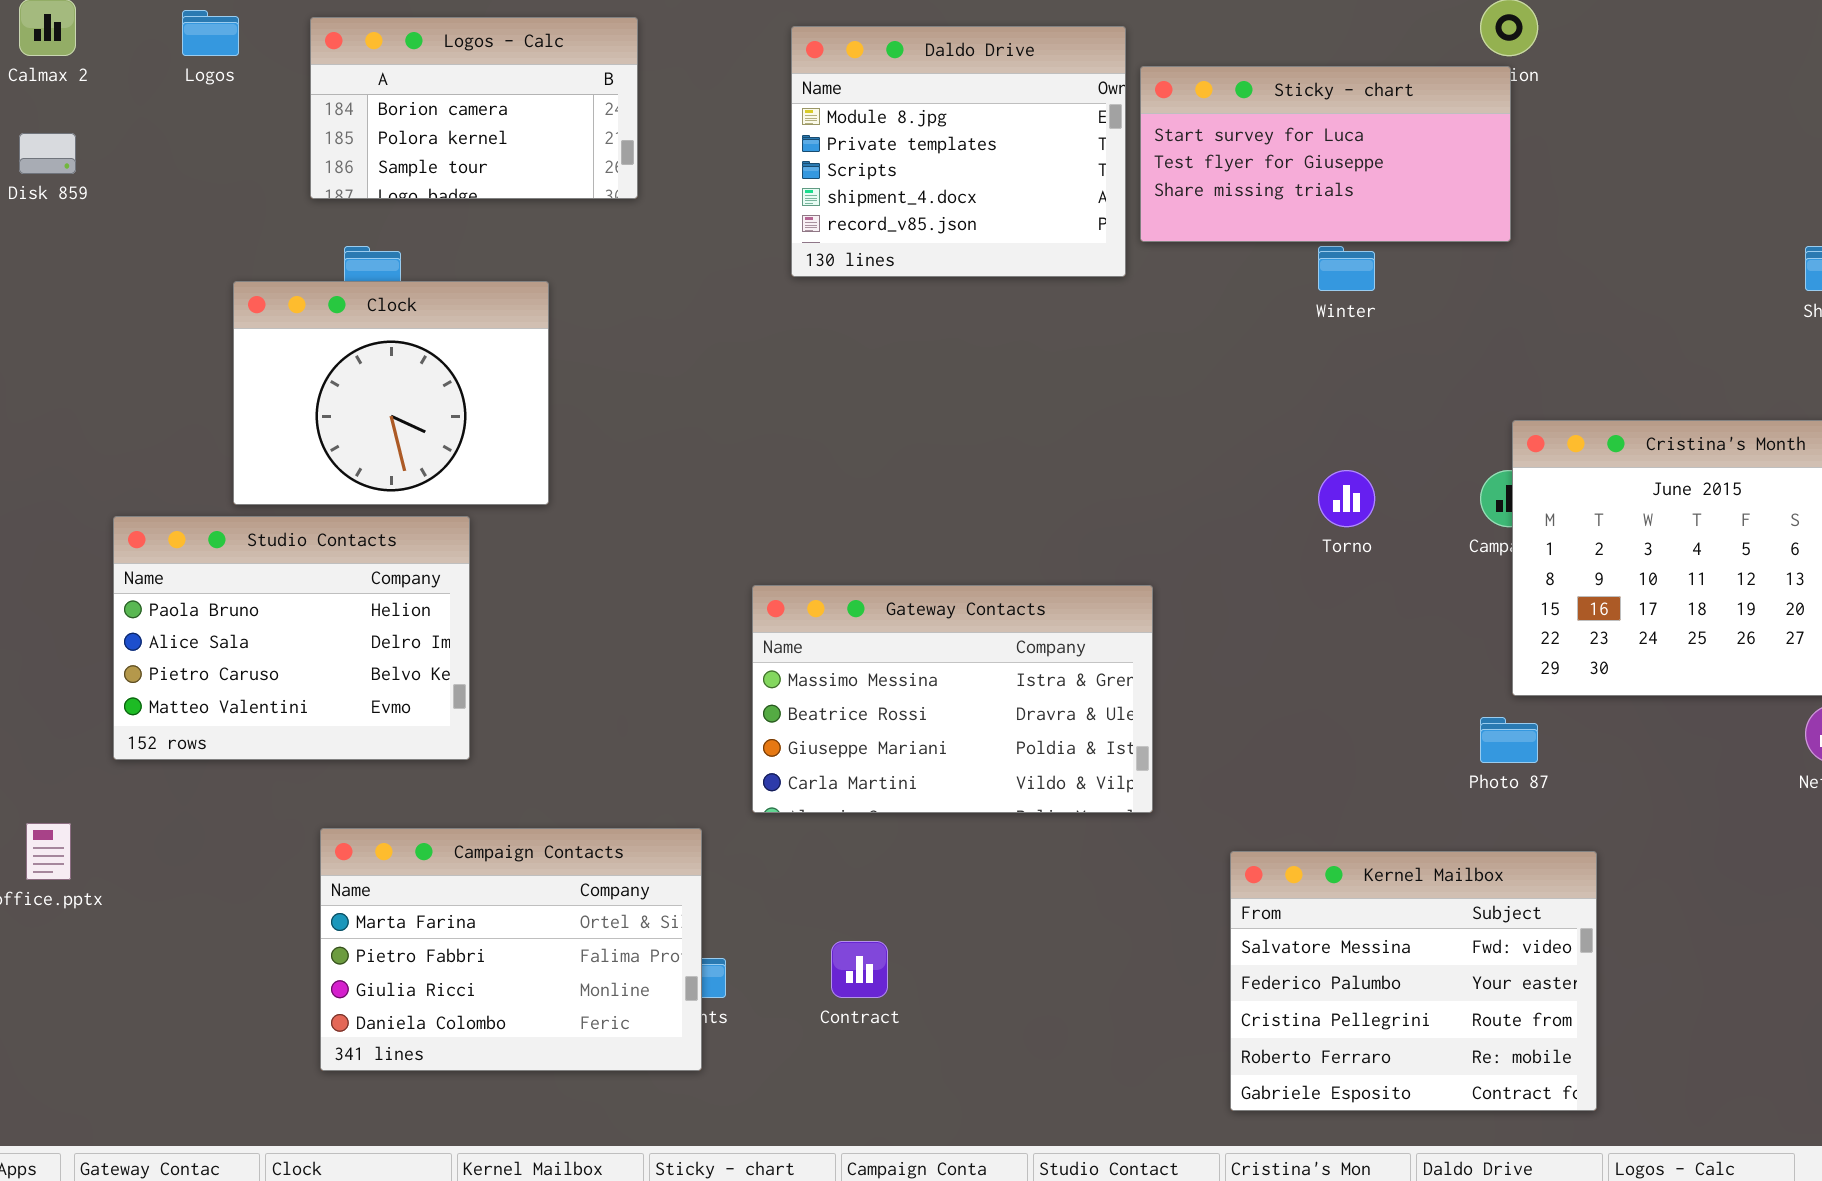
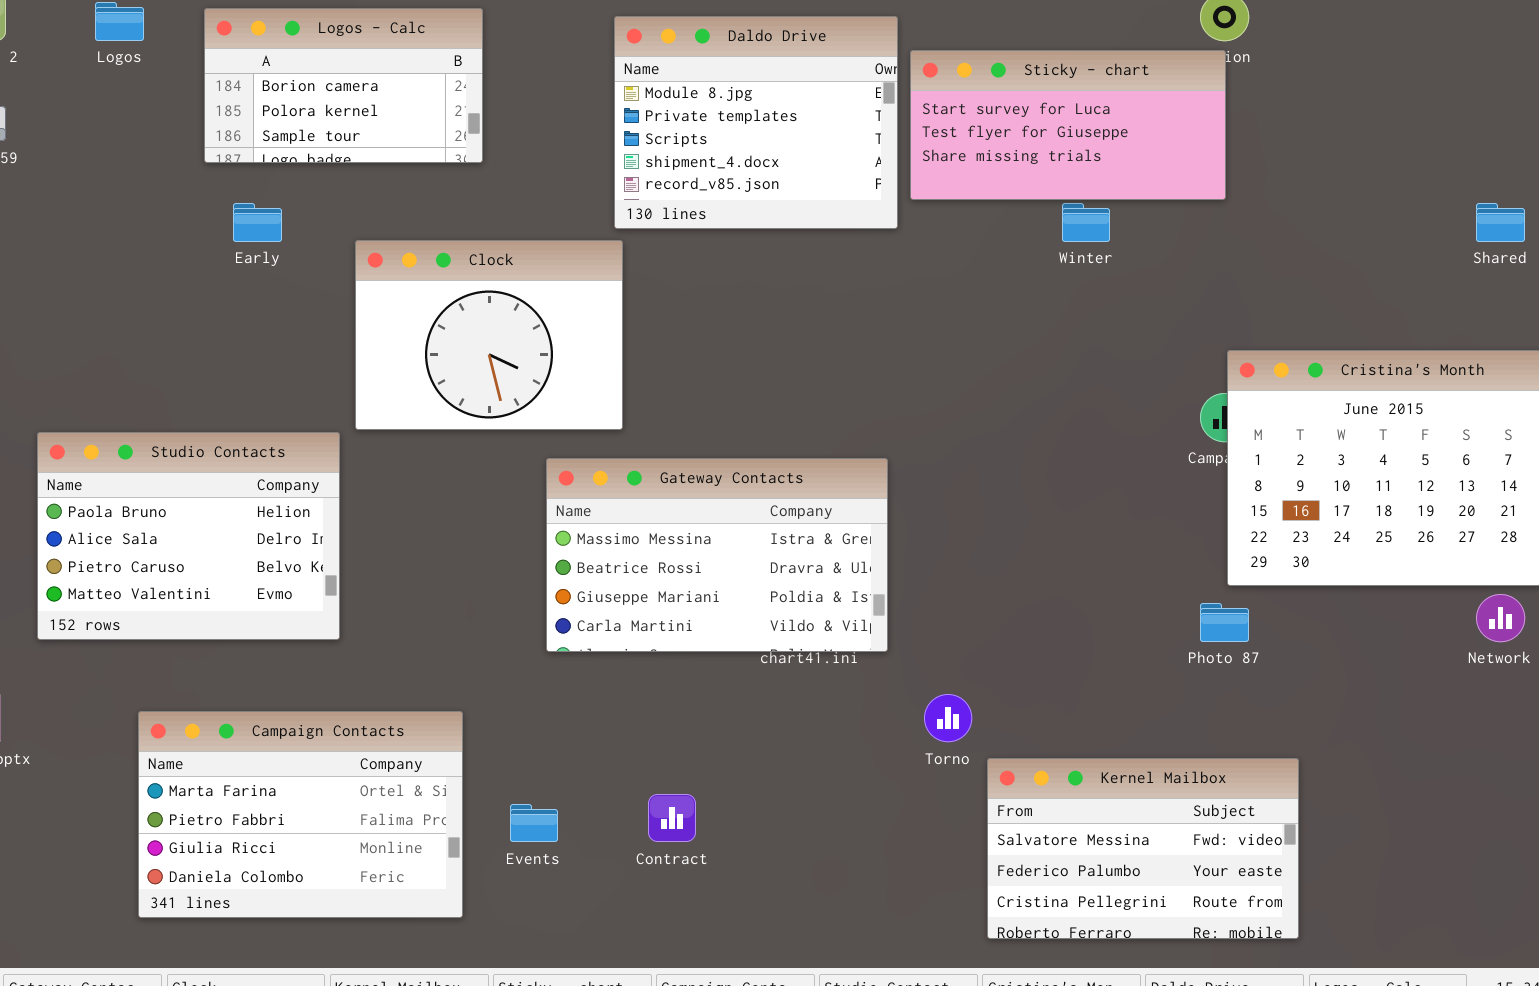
Clock: [233,281,549,505] -> [355,240,623,430], moved
Torno: [1318,470,1375,527] -> [924,694,972,742], moved
Gateway Contacts: [752,585,1153,813] -> [546,458,888,652], moved
Campaign Contacts: [320,828,702,1071] -> [138,711,463,918], moved
Kernel Mailbox: [1230,851,1597,1111] -> [987,758,1299,939], resized

